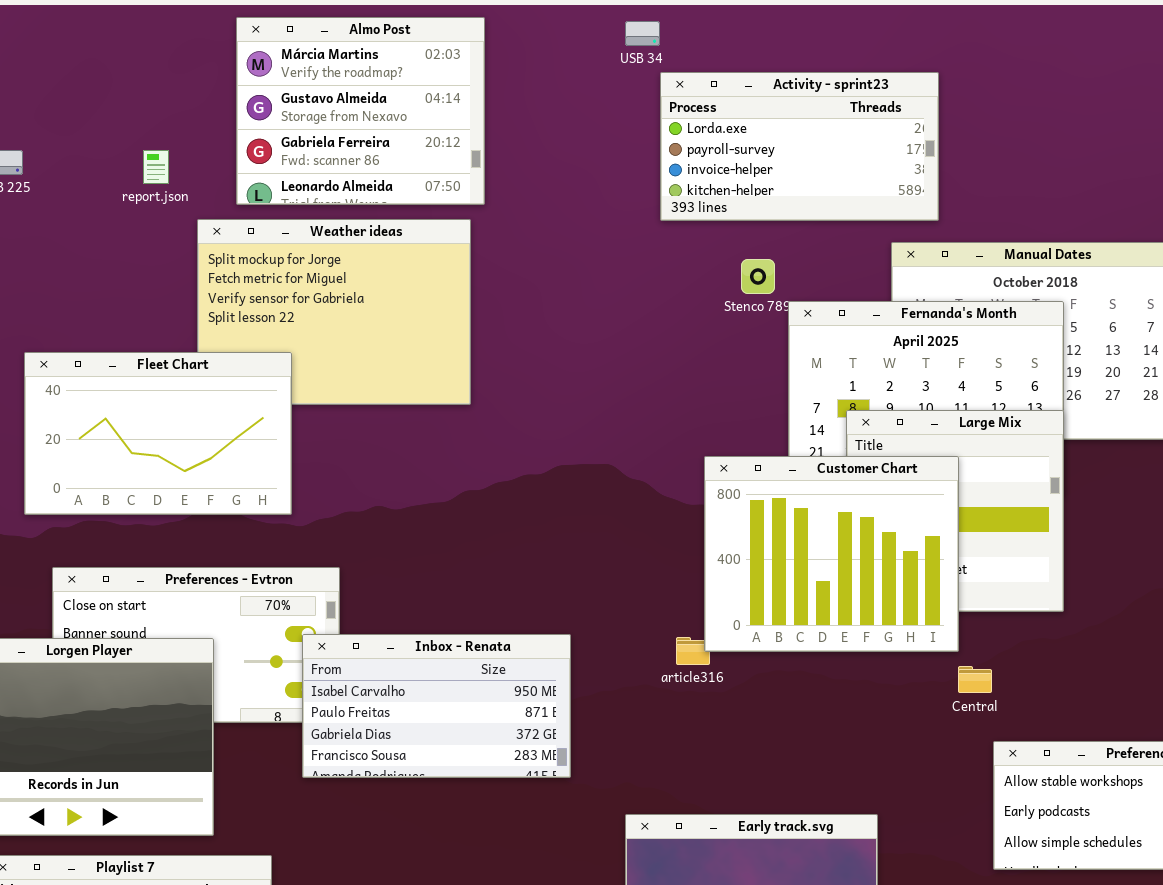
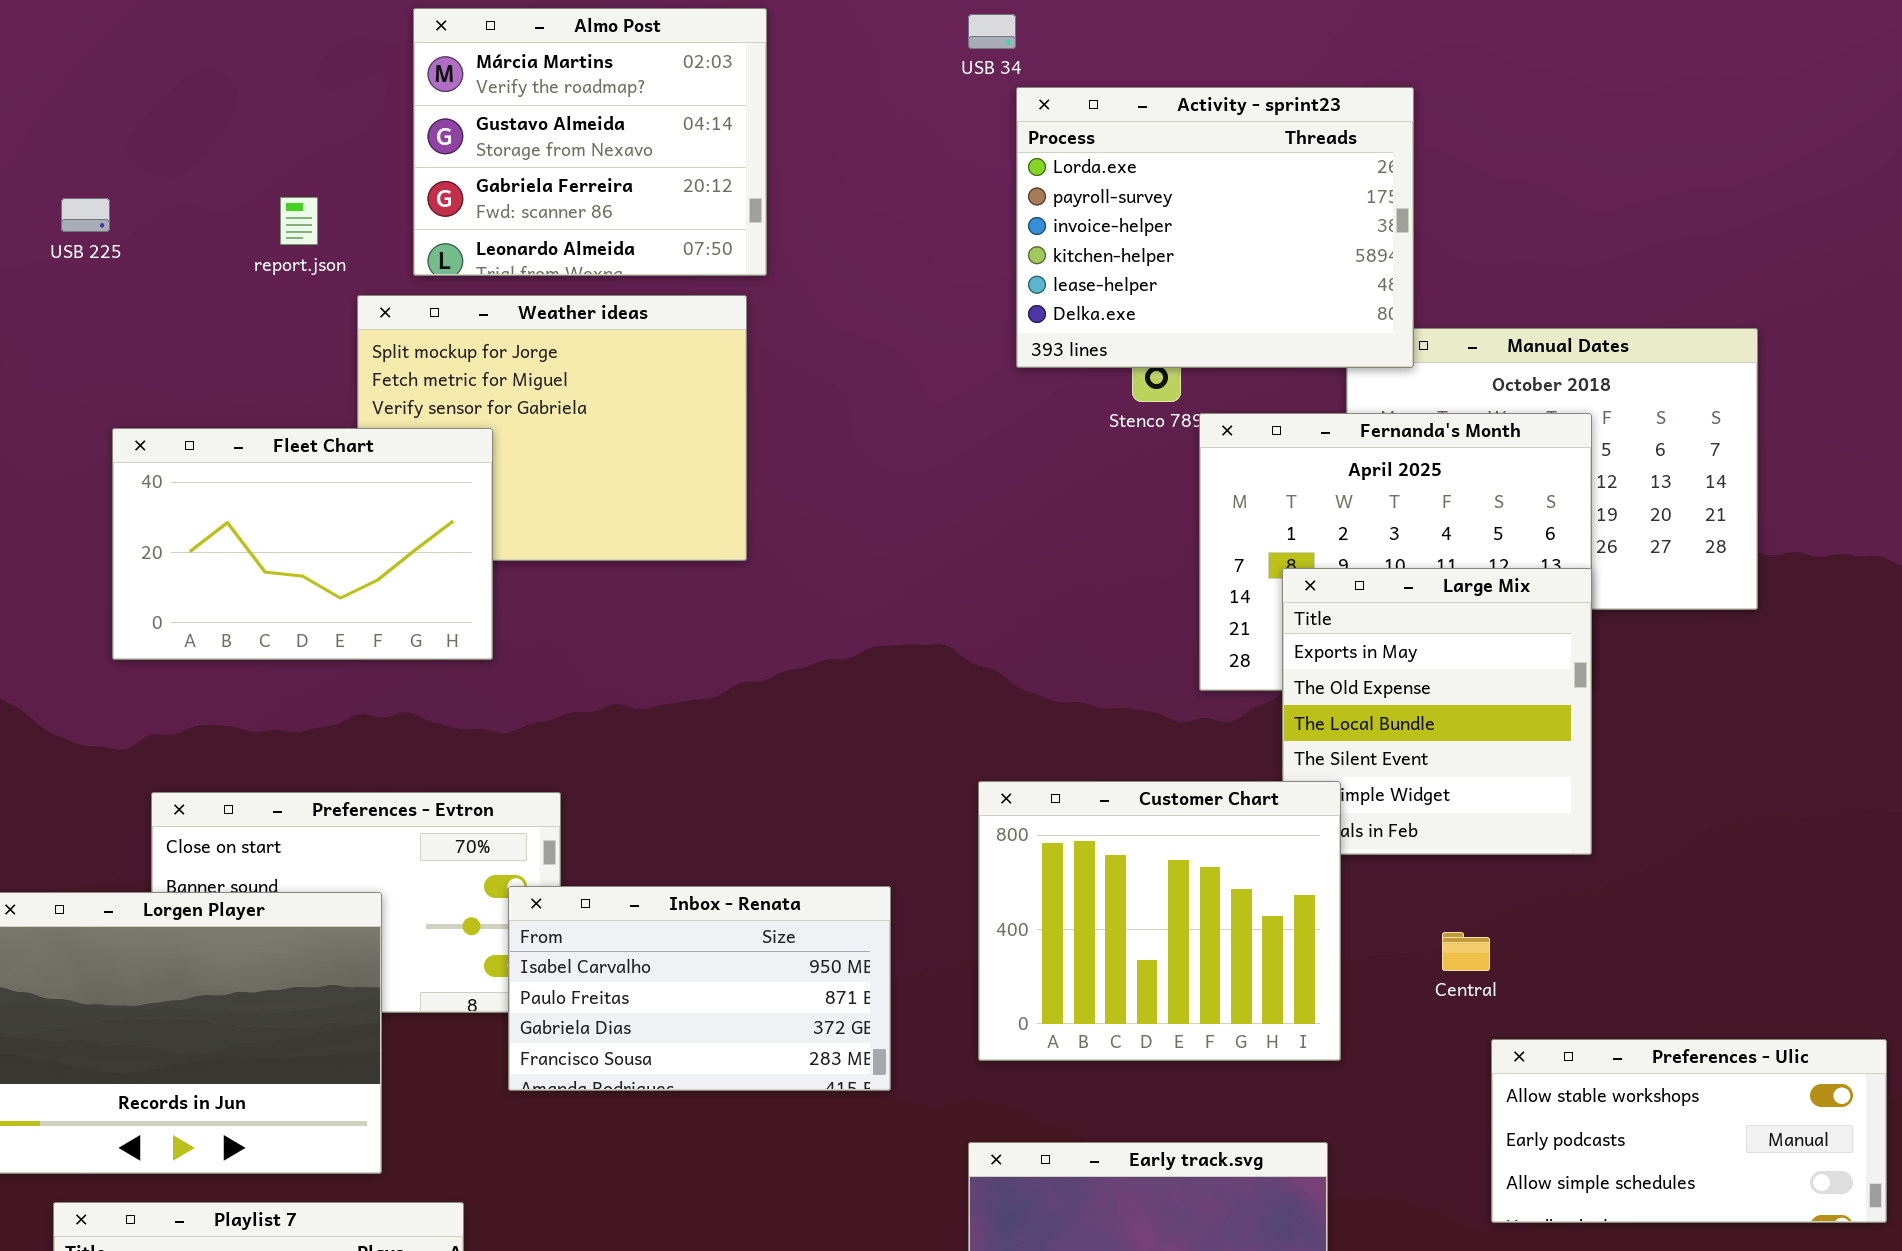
Activity - sprint23: [660,72,939,221] -> [1016,87,1414,368], resized
Fleet Chart: [24,352,292,515] -> [112,428,493,660], moved
Customer Chart: [704,456,959,652] -> [978,781,1341,1061], moved

